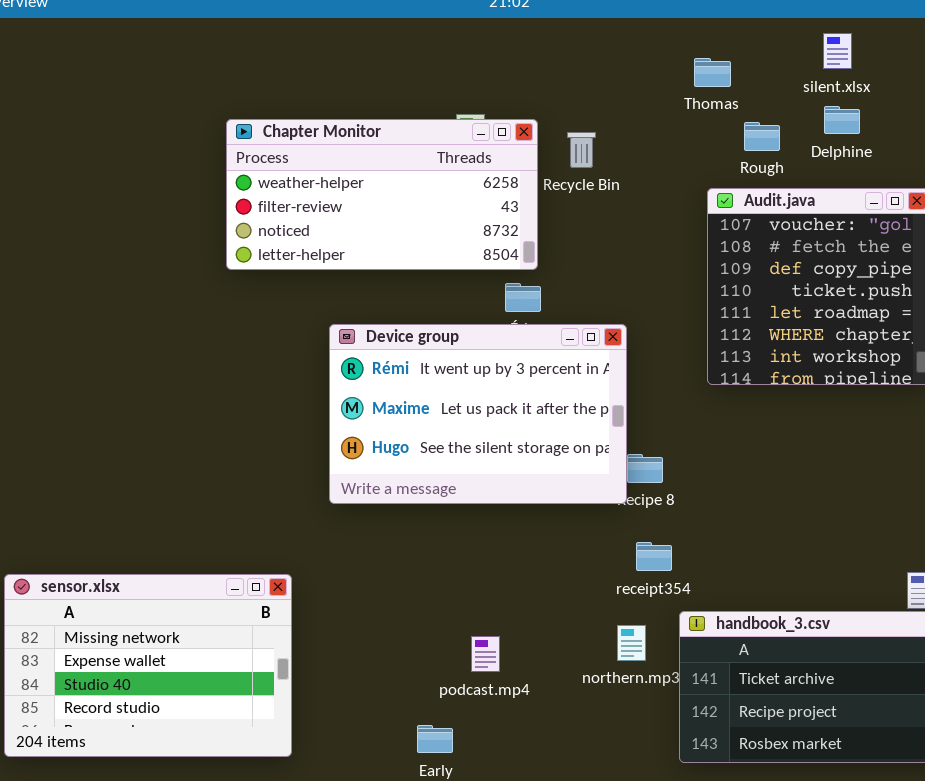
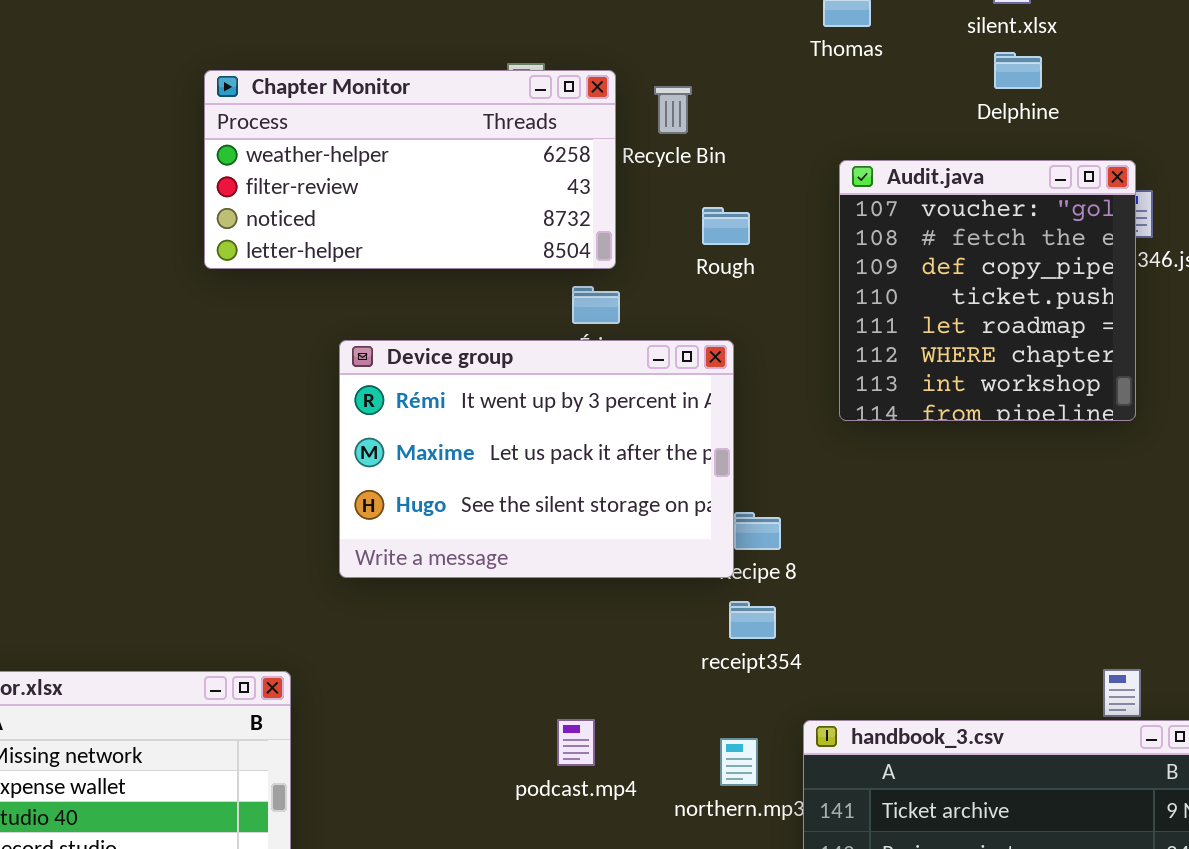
Rough: [744,122,780,151] -> [702,207,750,245], moved
receipt354: [636,542,672,571] -> [729,601,776,639], moved
podcast.mp4: [471,636,500,672] -> [557,719,595,766], moved

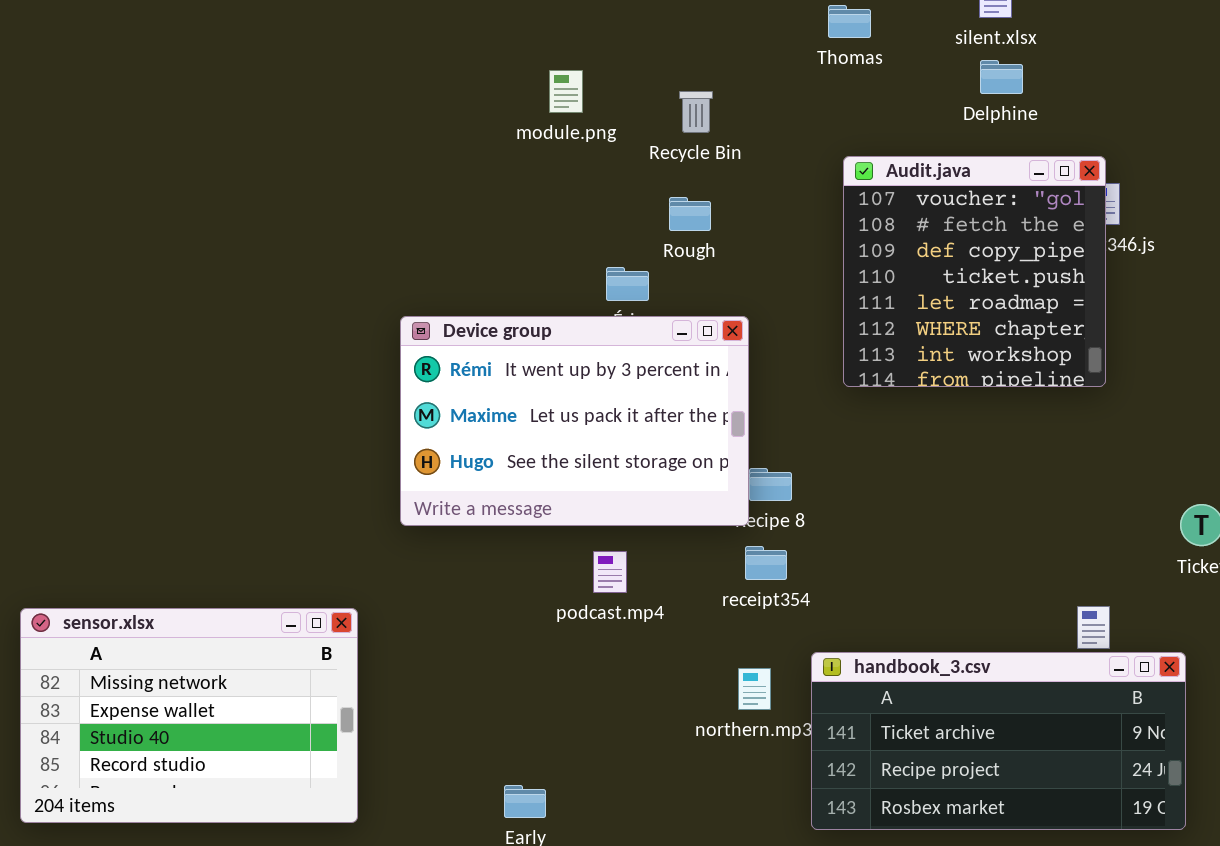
Chapter Monitor: [204,70,616,269] -> none, closed
Rough: [702,207,750,245] -> [669,197,711,231], moved
podcast.mp4: [557,719,595,766] -> [593,551,627,593], moved

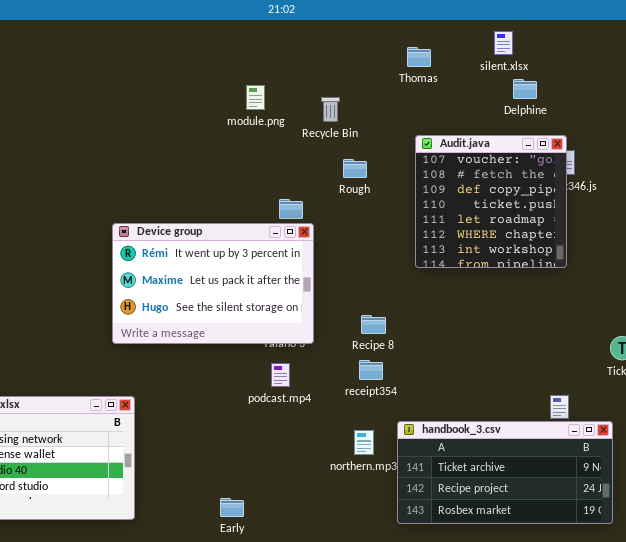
Delphine: [980,60,1023,94] -> [513,79,537,99], moved
Rough: [669,197,711,231] -> [343,159,367,178], moved
Device group: [400,316,749,526] -> [112,223,314,344], moved

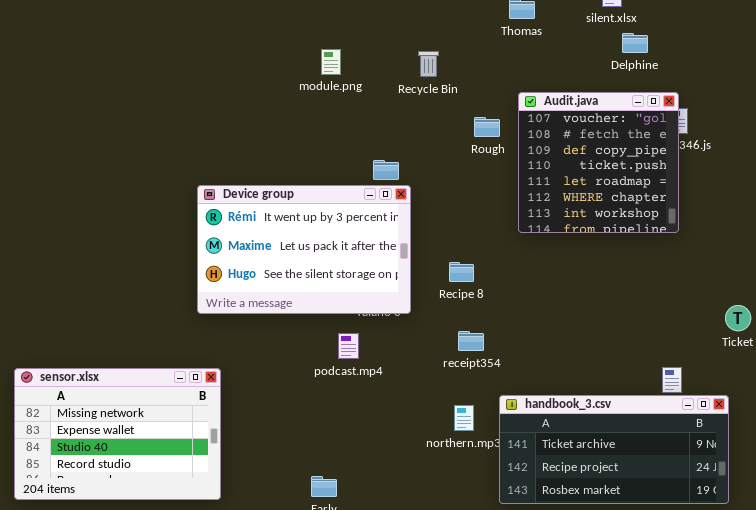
module.png: [246,85,265,110] -> [321,49,341,75], moved
Rough: [343,159,367,178] -> [474,117,500,137], moved
Recipe 8: [361,315,386,334] -> [449,262,474,282], moved
podcast.mp4: [271,363,290,387] -> [338,333,359,359], moved

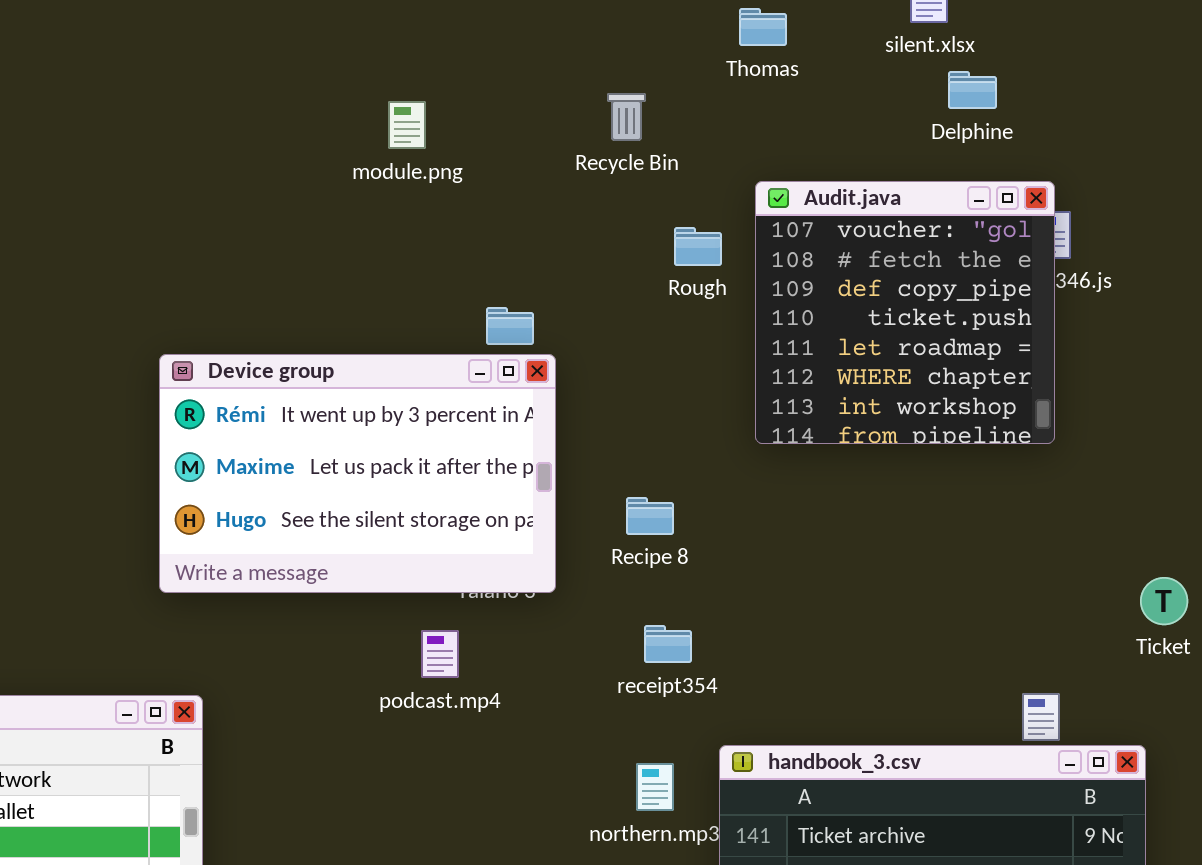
Recycle Bin: [418,51,439,77] -> [607,93,646,141], moved

